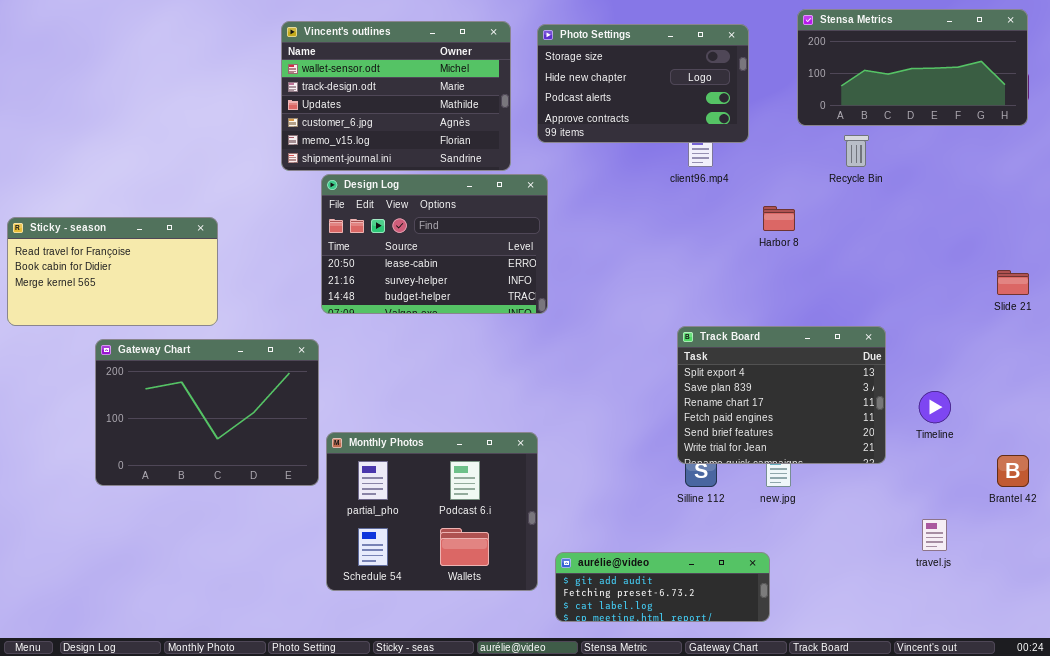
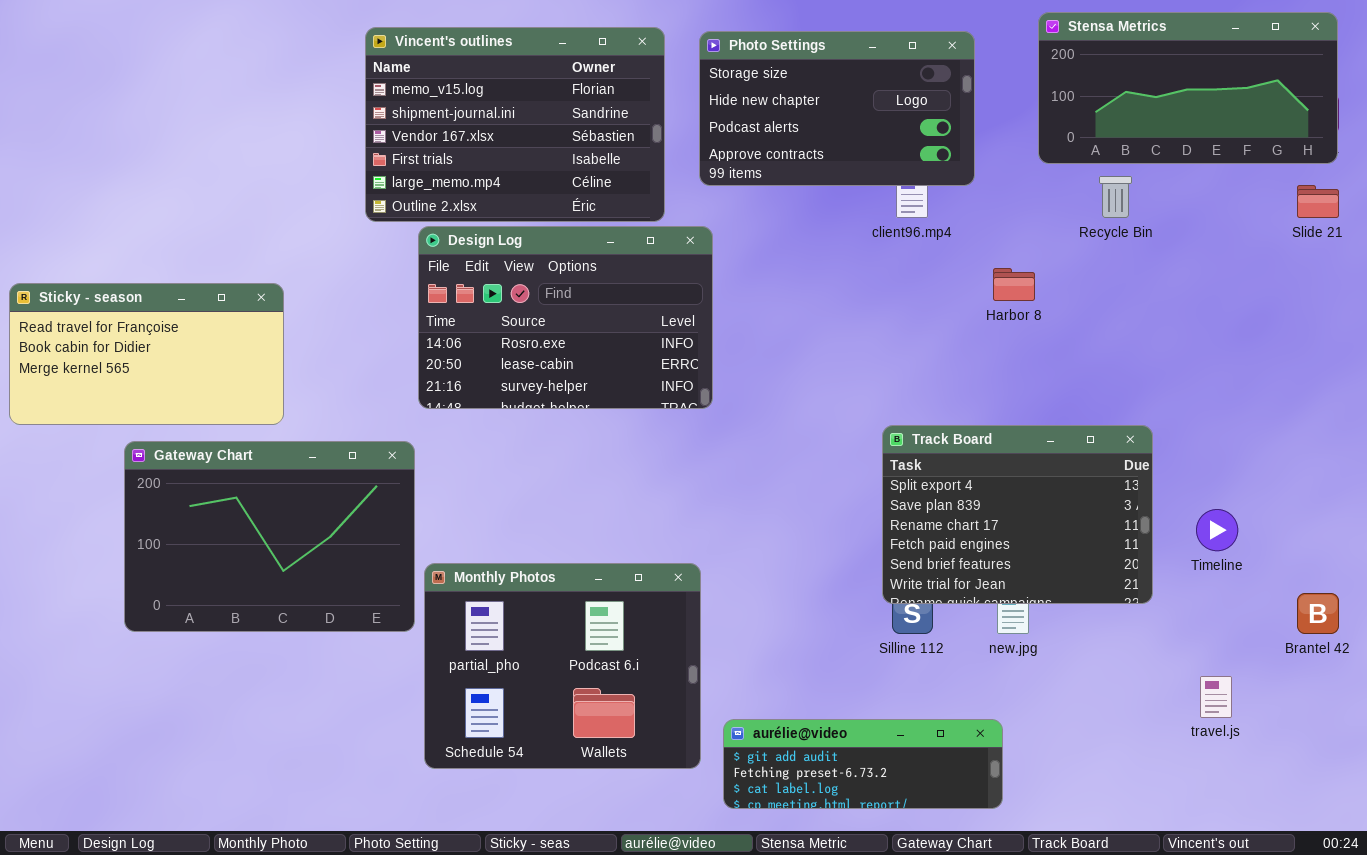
Vincent's outlines: [281,21,511,171] -> [365,27,665,222], scrolled down 4 rows
Design Log: [321,174,548,314] -> [418,226,713,409], scrolled up 1 row
Slide 21: [997,270,1029,295] -> [1297,185,1339,218], moved

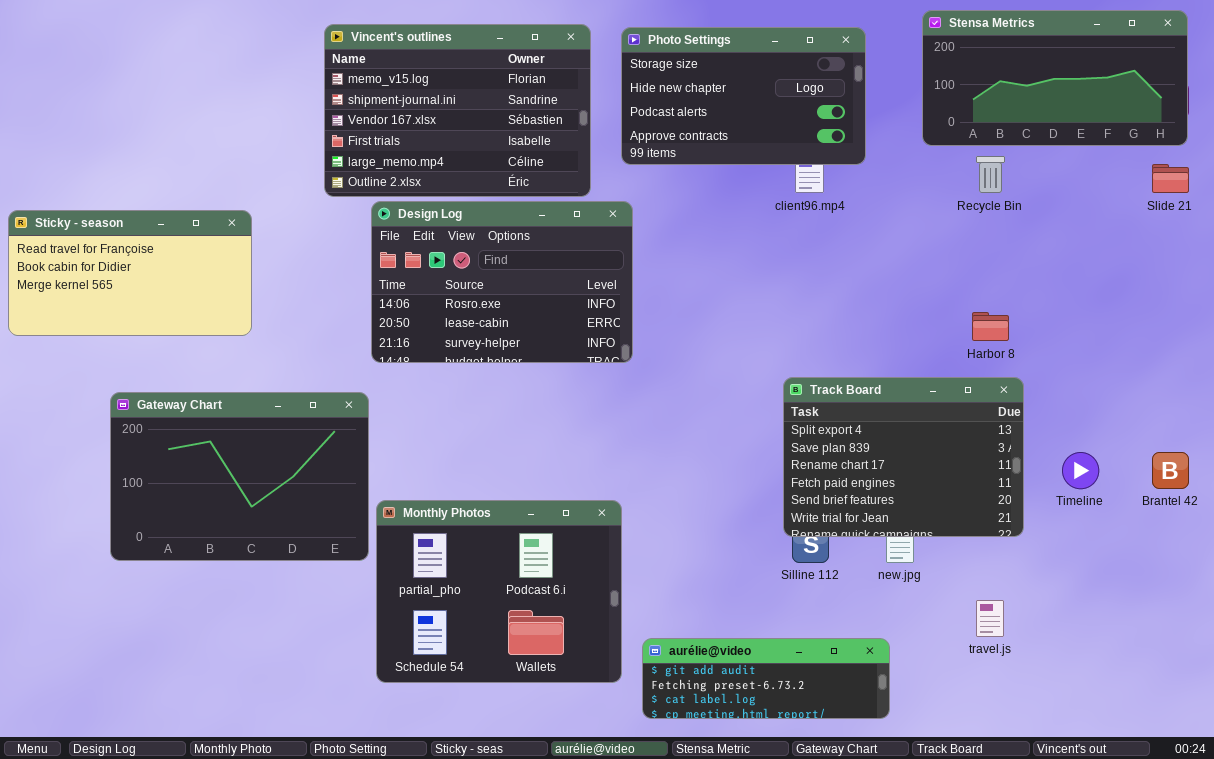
Harbor 8: [993,268,1035,301] -> [972,312,1009,341], moved
Sticky - season: [9,283,284,425] -> [8,210,252,336], moved
Brantel 42: [1297,593,1339,634] -> [1152,452,1189,489], moved
travel.js: [1200,676,1232,718] -> [976,600,1004,637], moved

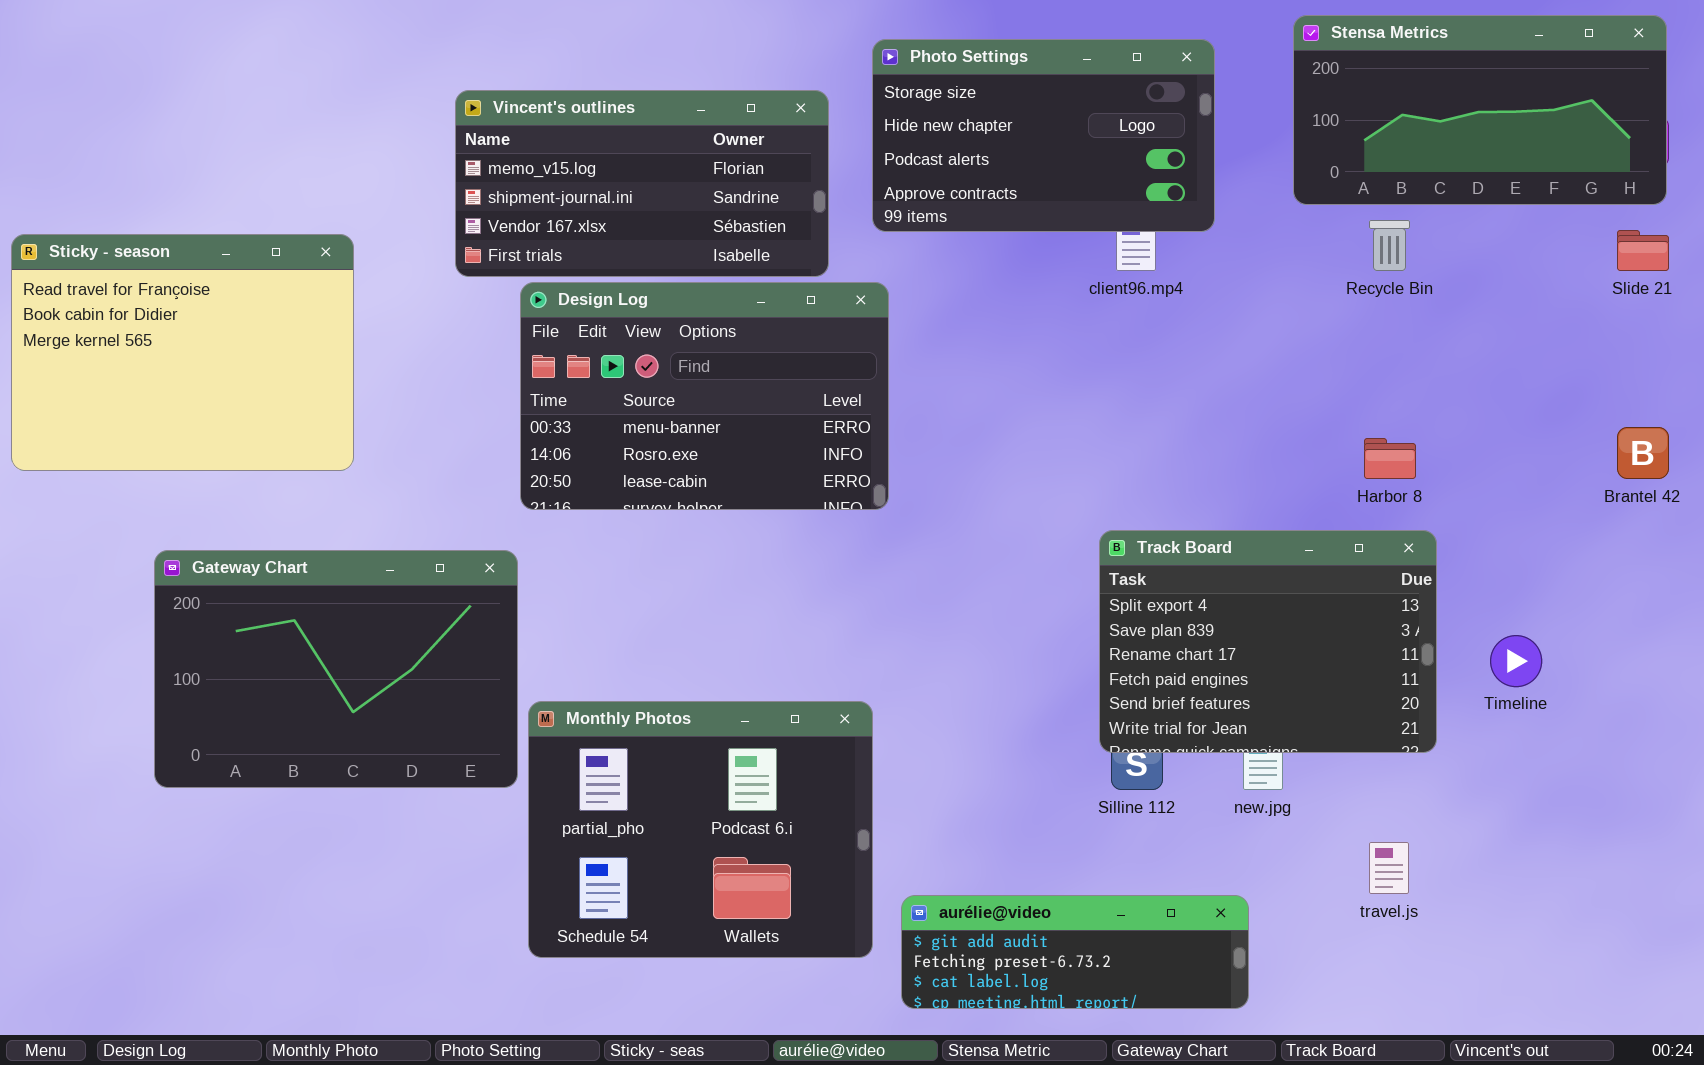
Vincent's outlines: [324,24,591,197] -> [455,90,829,277], resized
Design Log: [371,201,633,363] -> [520,282,889,510], scrolled up 1 row
Sticky - season: [8,210,252,336] -> [11,234,354,471], resized
Brantel 42: [1152,452,1189,489] -> [1617,427,1669,479], moved

